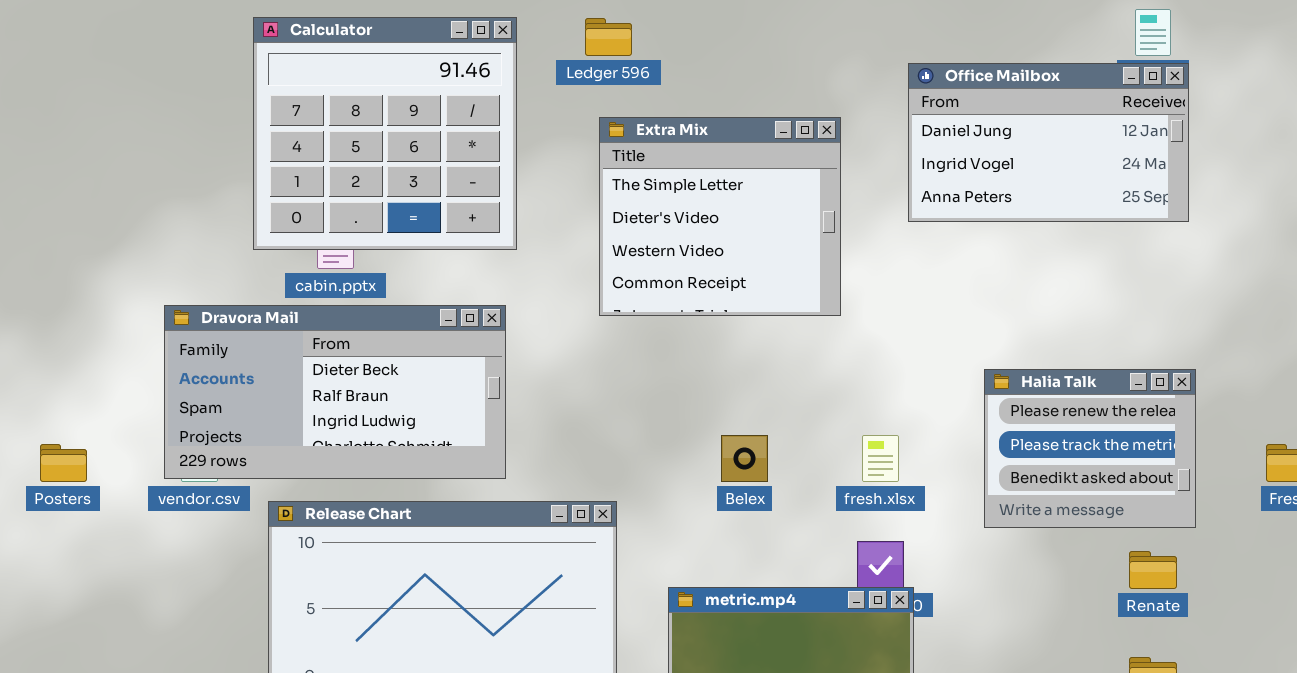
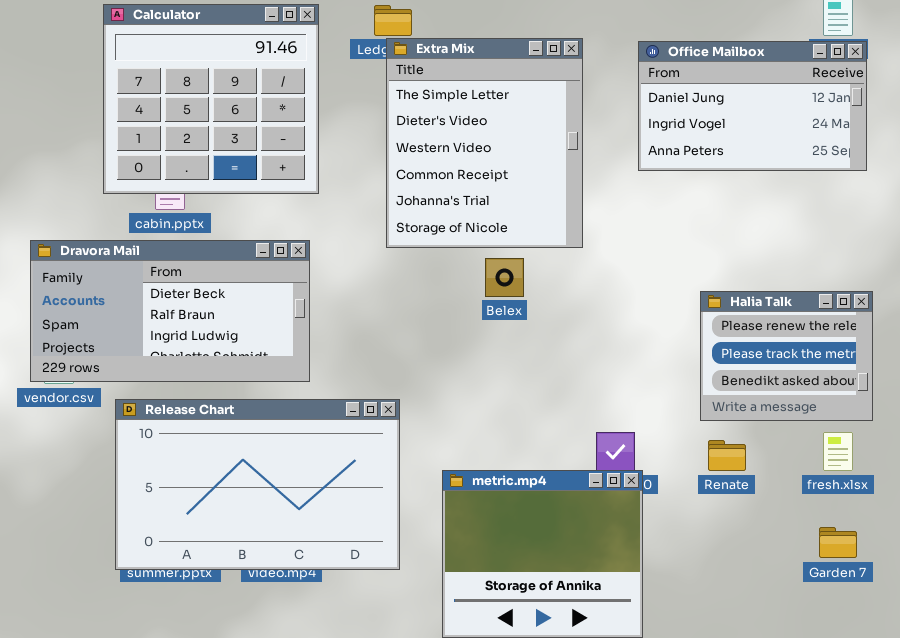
Extra Mix: [599,117,841,316] -> [386,38,583,248], resized
Belex: [721,435,768,482] -> [485,258,524,297], moved
fresh.xlsx: [862,435,899,482] -> [823,432,853,471], moved
Renate: [1129,551,1177,589] -> [708,440,746,471], moved

